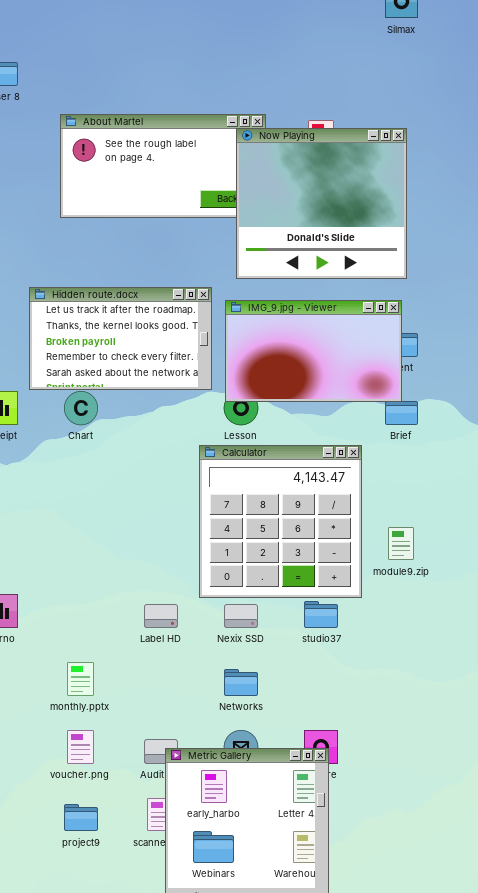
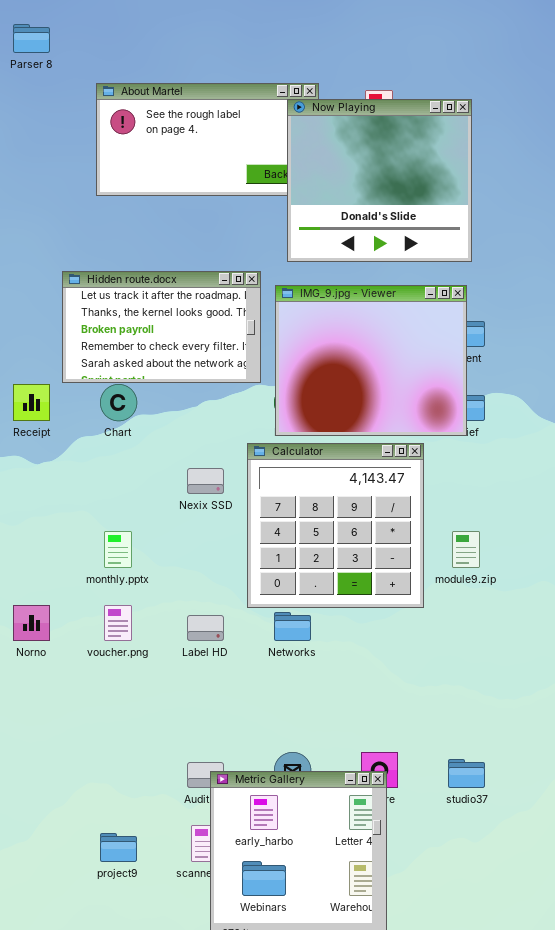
IMG_9.jpg - Viewer: [225,300,402,402] -> [275,285,467,436], resized
studio37: [304,601,338,628] -> [448,759,485,788], moved
Nexix SSD: [224,604,258,628] -> [187,468,224,494], moved
monthly.pptx: [67,662,94,696] -> [104,531,132,568], moved
Networks: [224,669,258,696] -> [274,612,311,641], moved
voucher.png: [67,730,94,764] -> [104,605,132,641], moved

